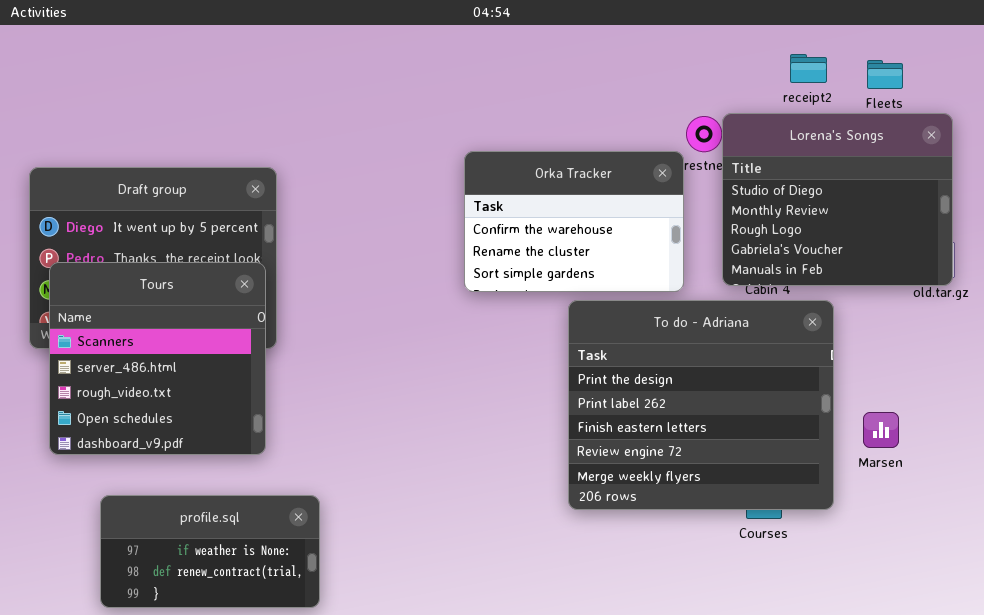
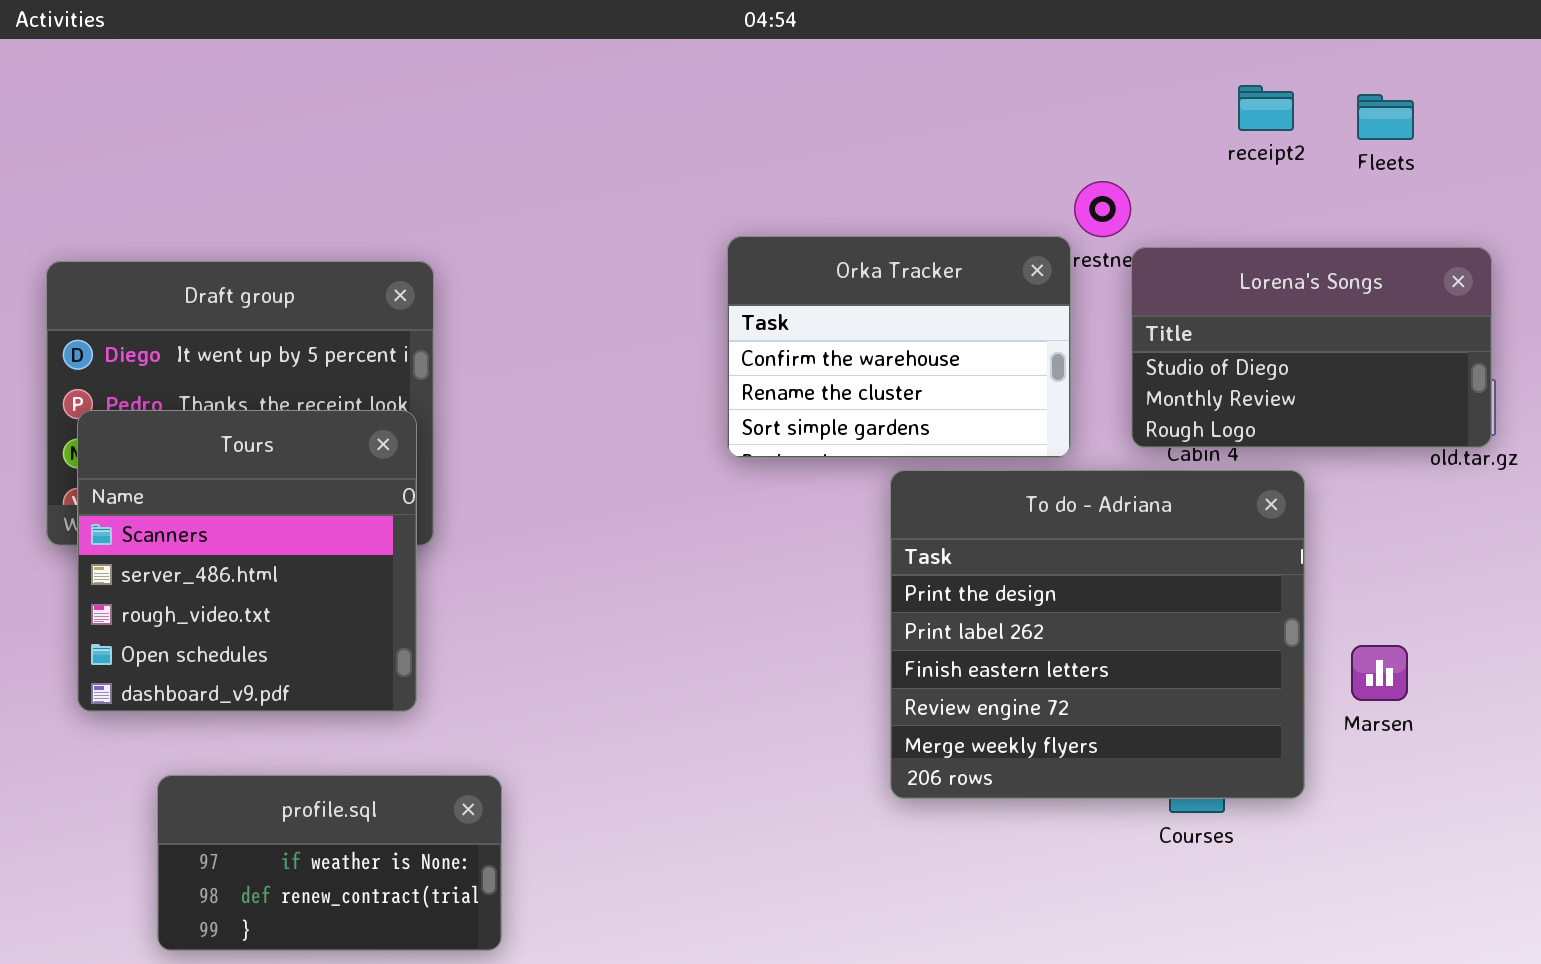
Lorena's Songs: [722,113,953,286] -> [1131,247,1492,448], resized

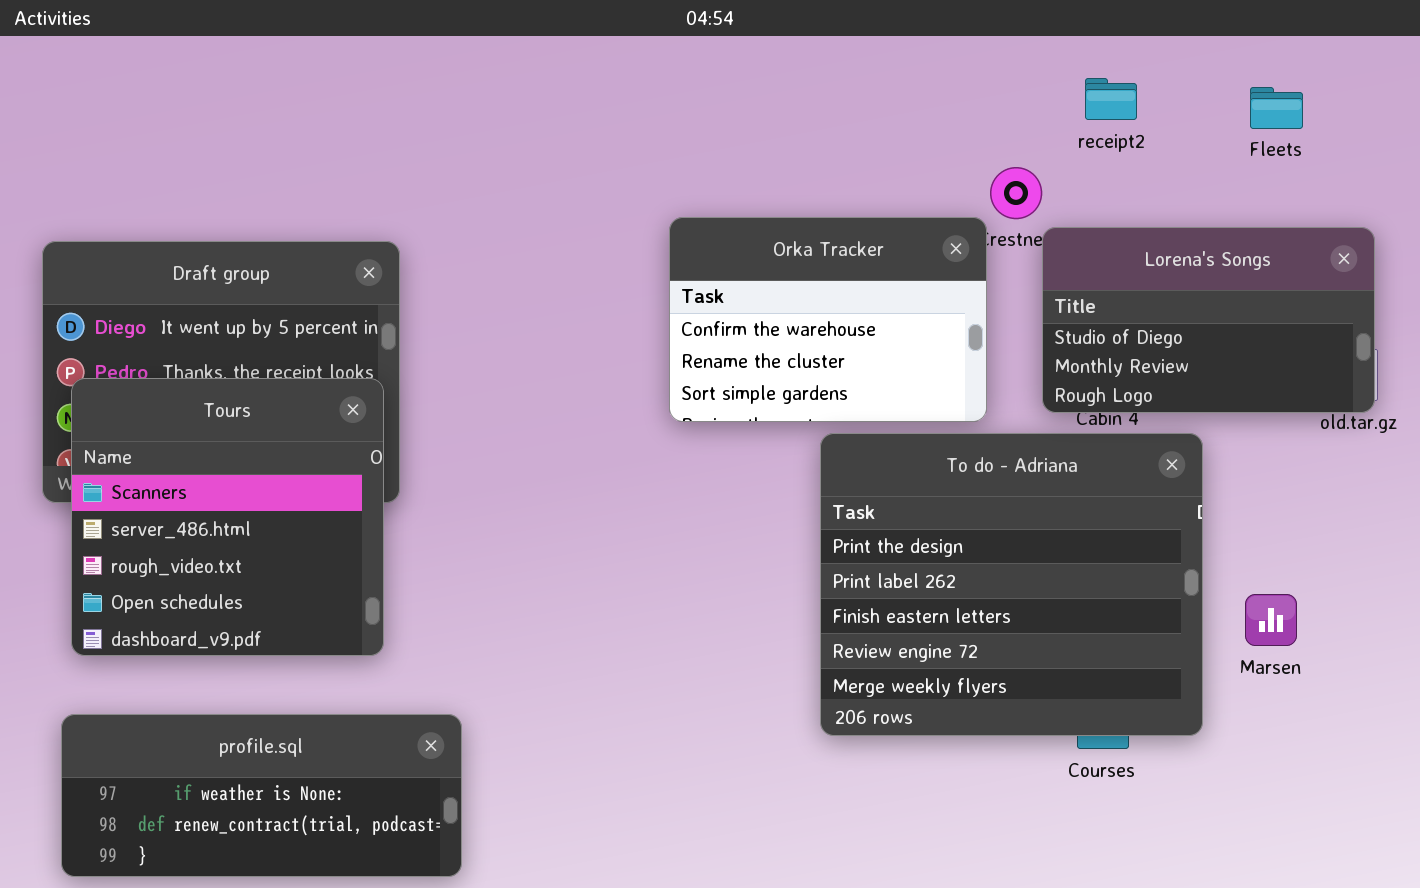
receipt2: [1238,85,1294,131] -> [1085,78,1137,120], moved
profile.sql: [157,775,502,951] -> [61,714,462,877], resized

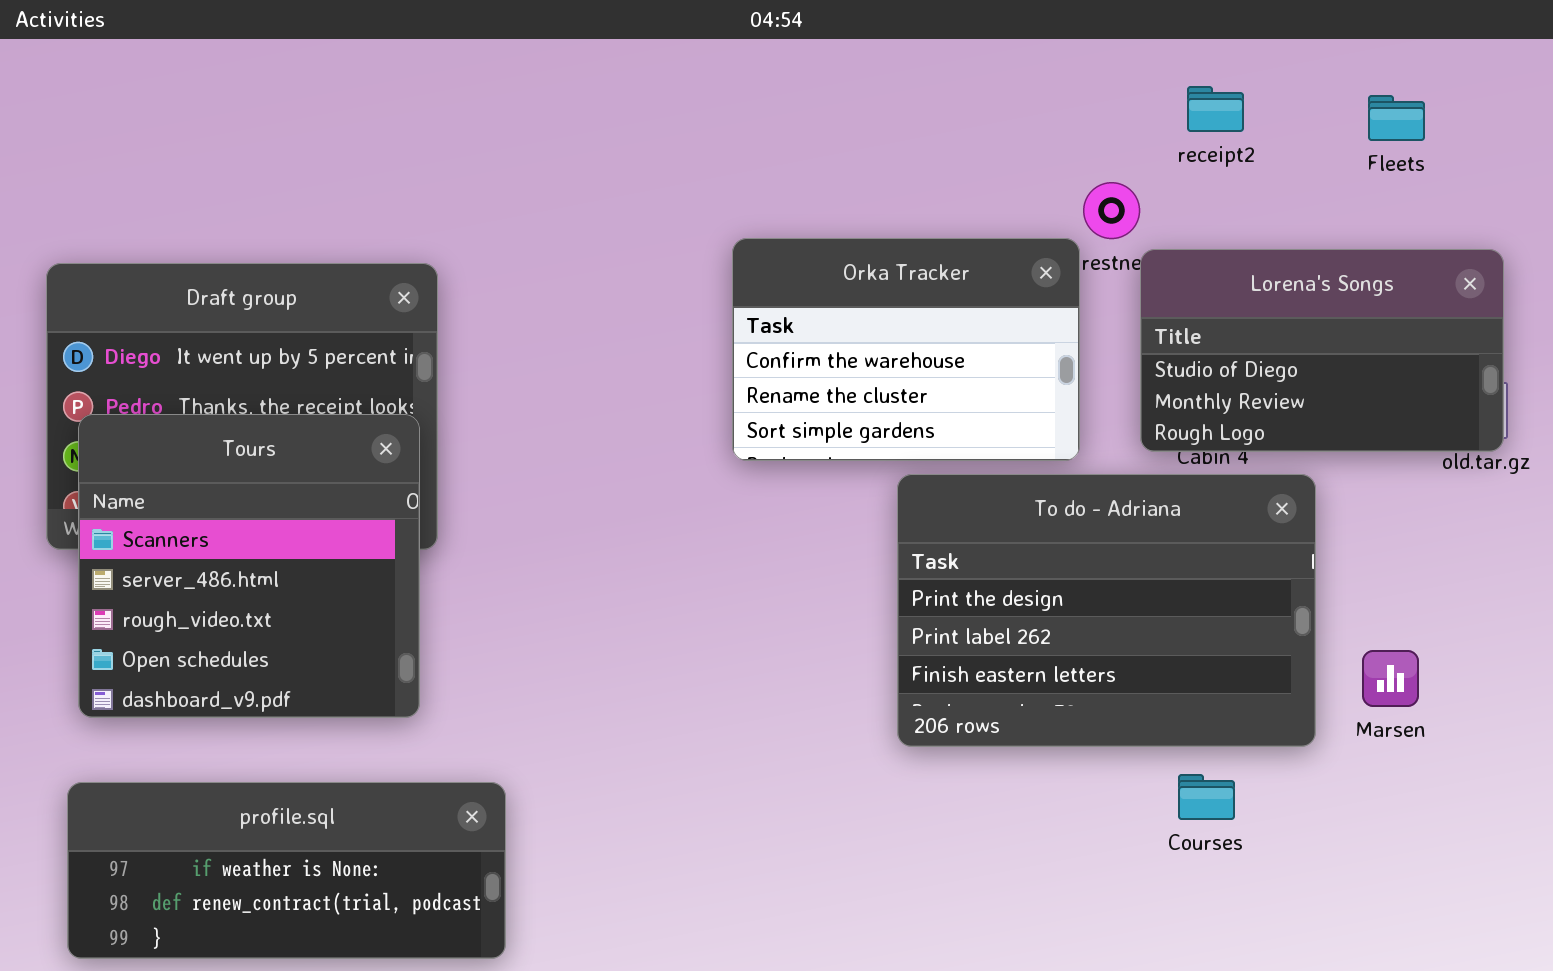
To do - Adriana: [820,433,1203,736] -> [897,474,1316,747], resized

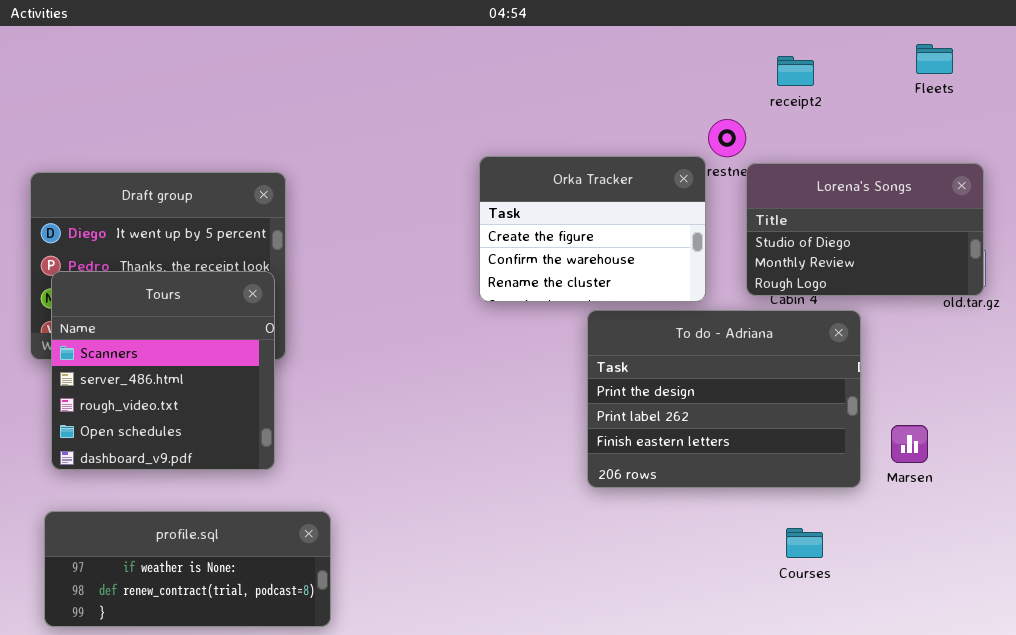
Fleets: [1368,95,1425,141] -> [916,44,953,74], moved
Orka Tracker: [732,238,1080,461] -> [479,156,706,302], scrolled up 1 row
Courses: [1178,774,1235,820] -> [786,528,823,558], moved

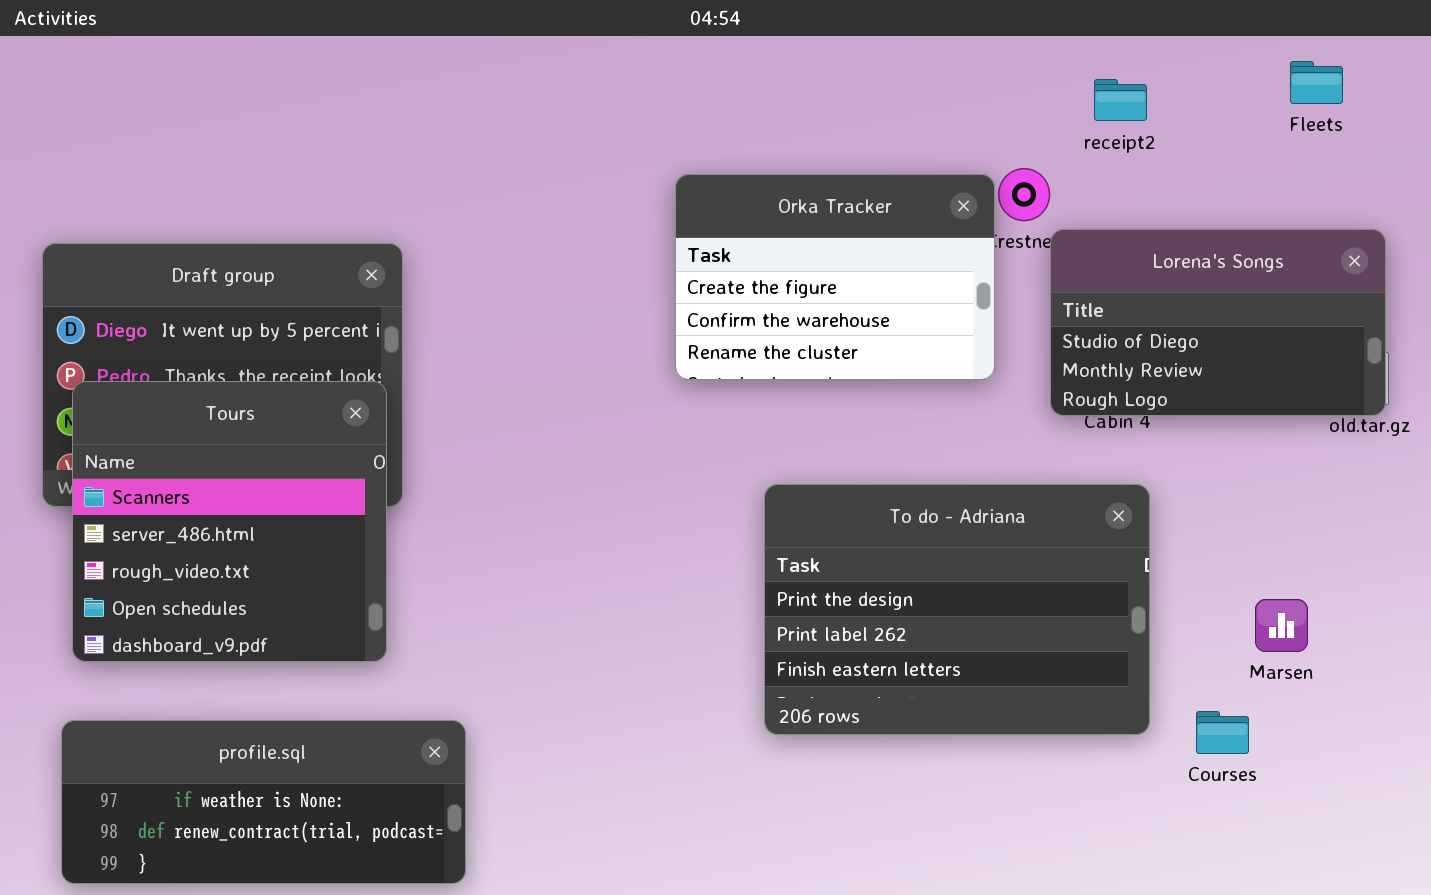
Orka Tracker: [479,156,706,302] -> [675,174,995,380], moved
To do - Adriana: [587,310,861,488] -> [764,484,1150,735], moved
Courses: [786,528,823,558] -> [1196,711,1249,754], moved

